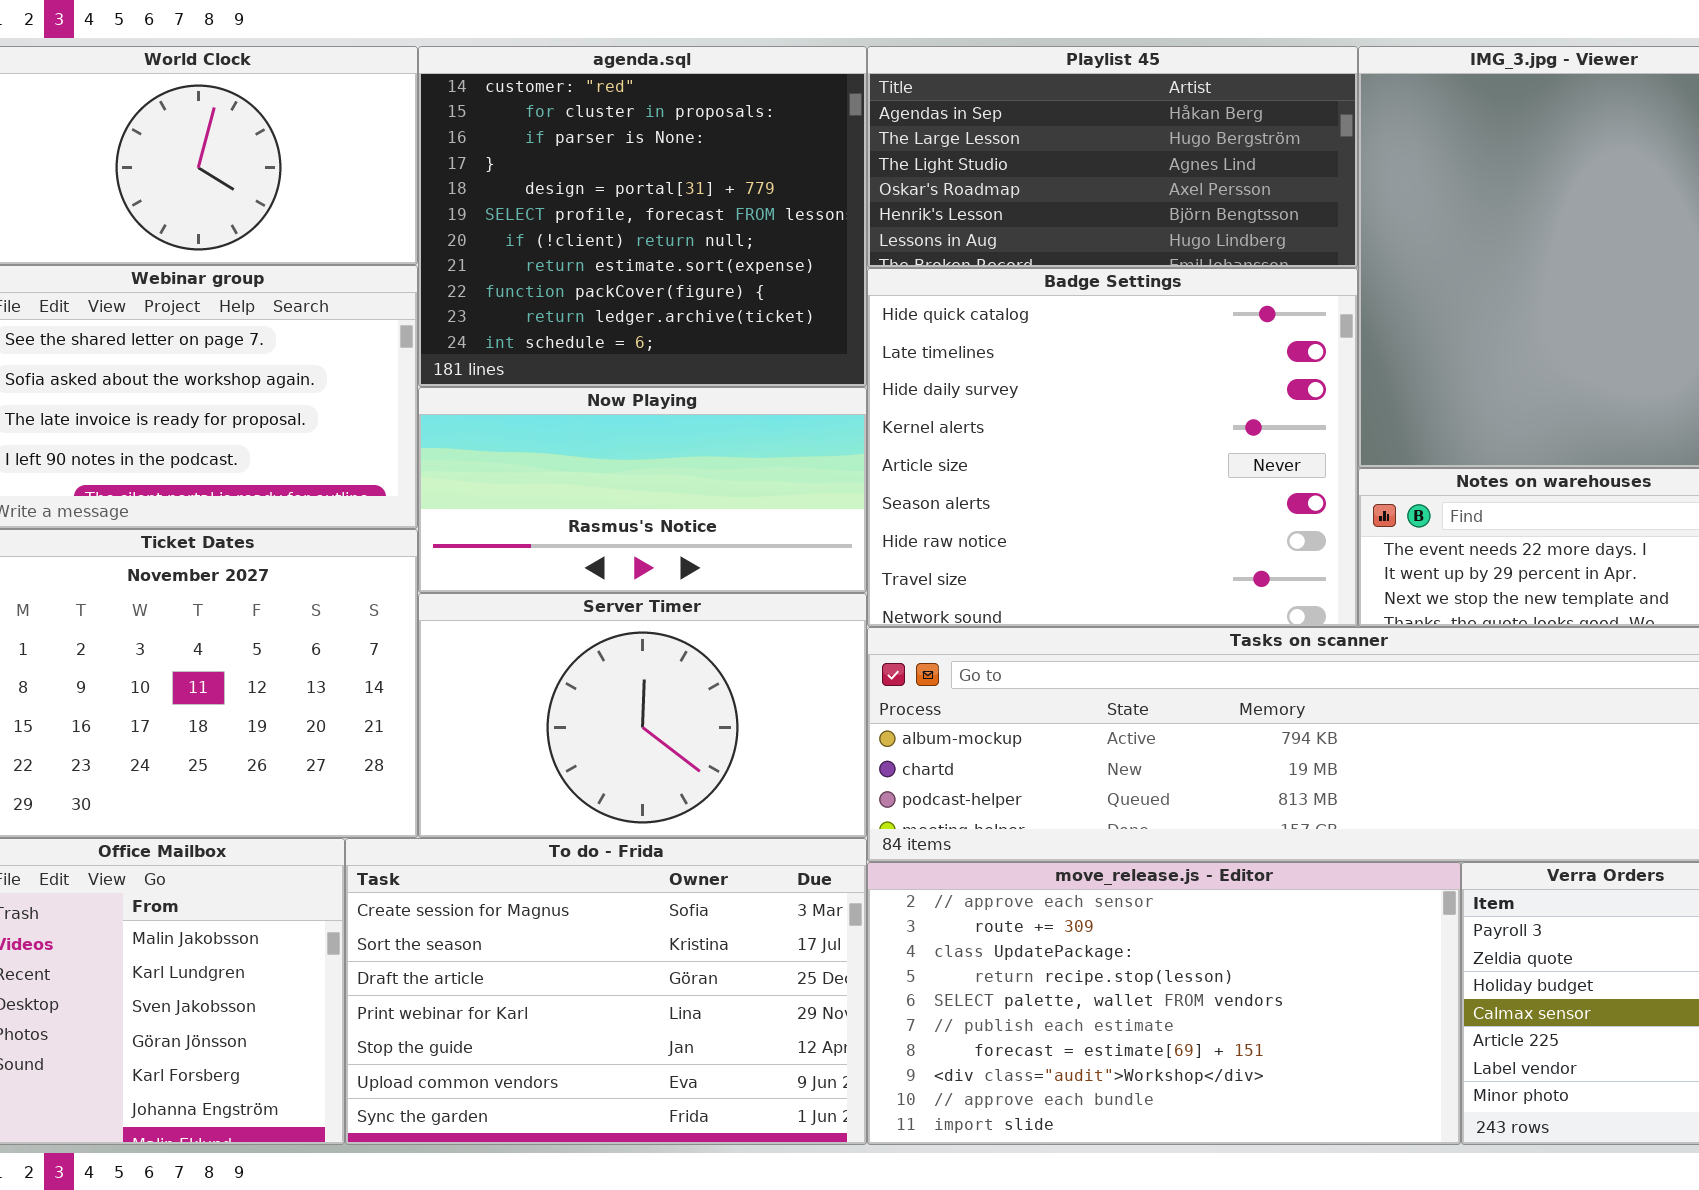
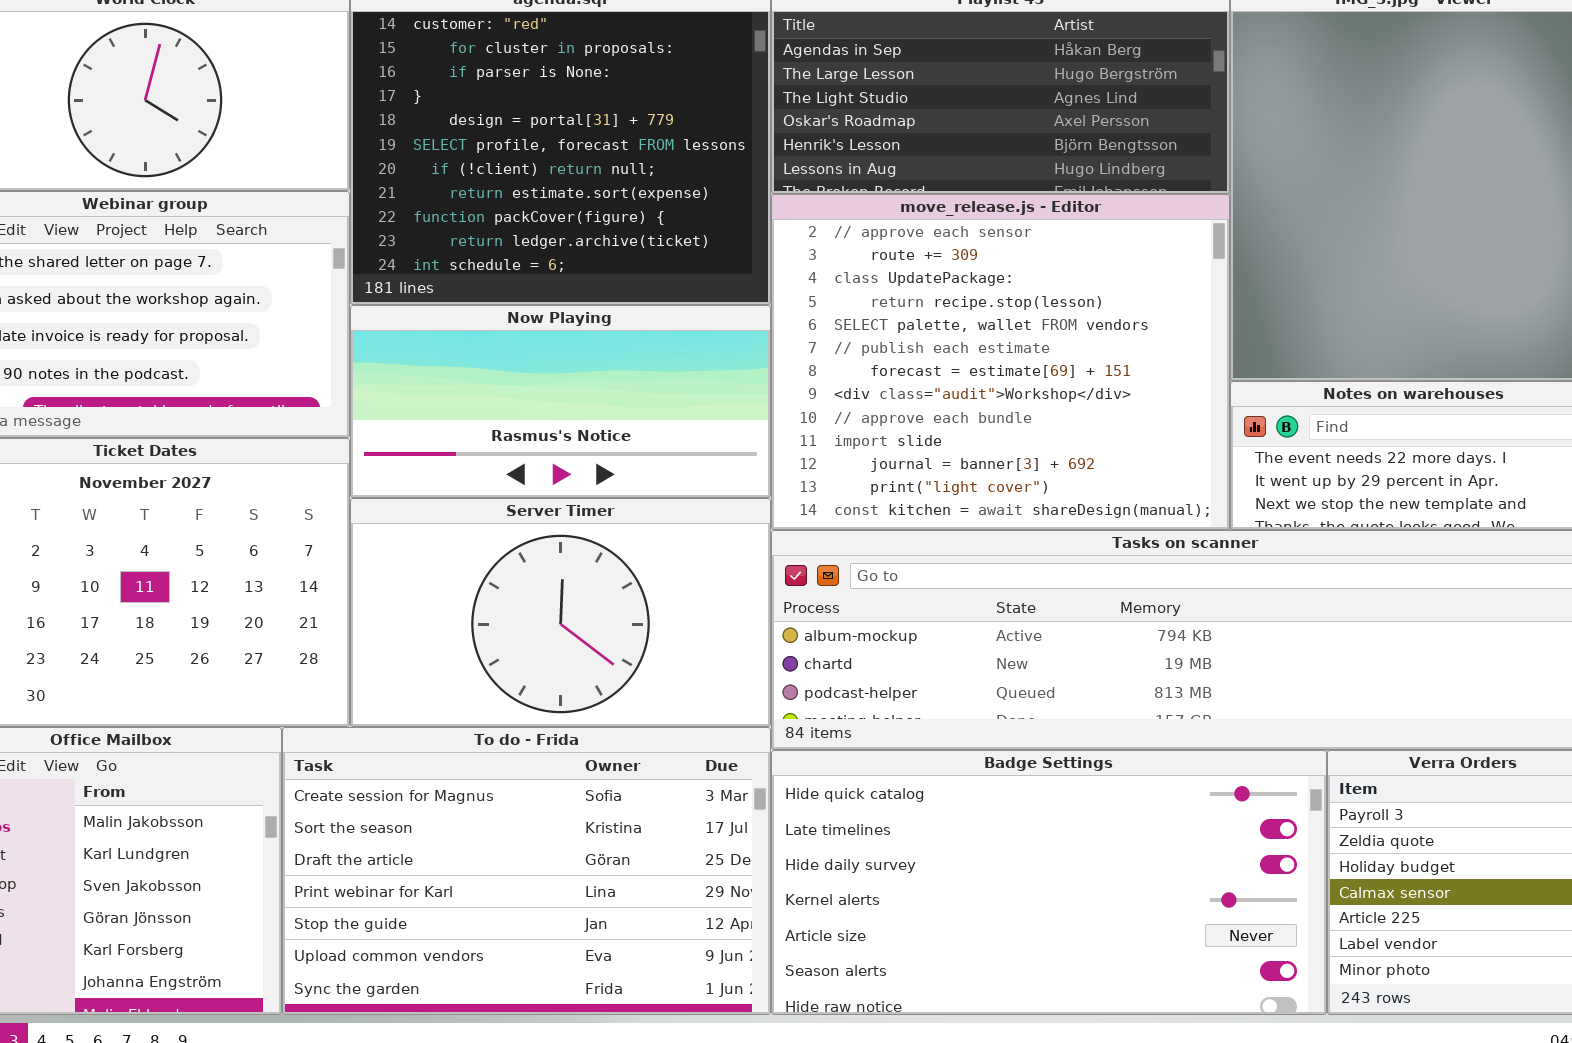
Badge Settings: [867,268,1358,627] -> [771,750,1327,1015], moved, resized
move_release.js - Editor: [867,862,1461,1145] -> [771,194,1230,530], moved, resized

